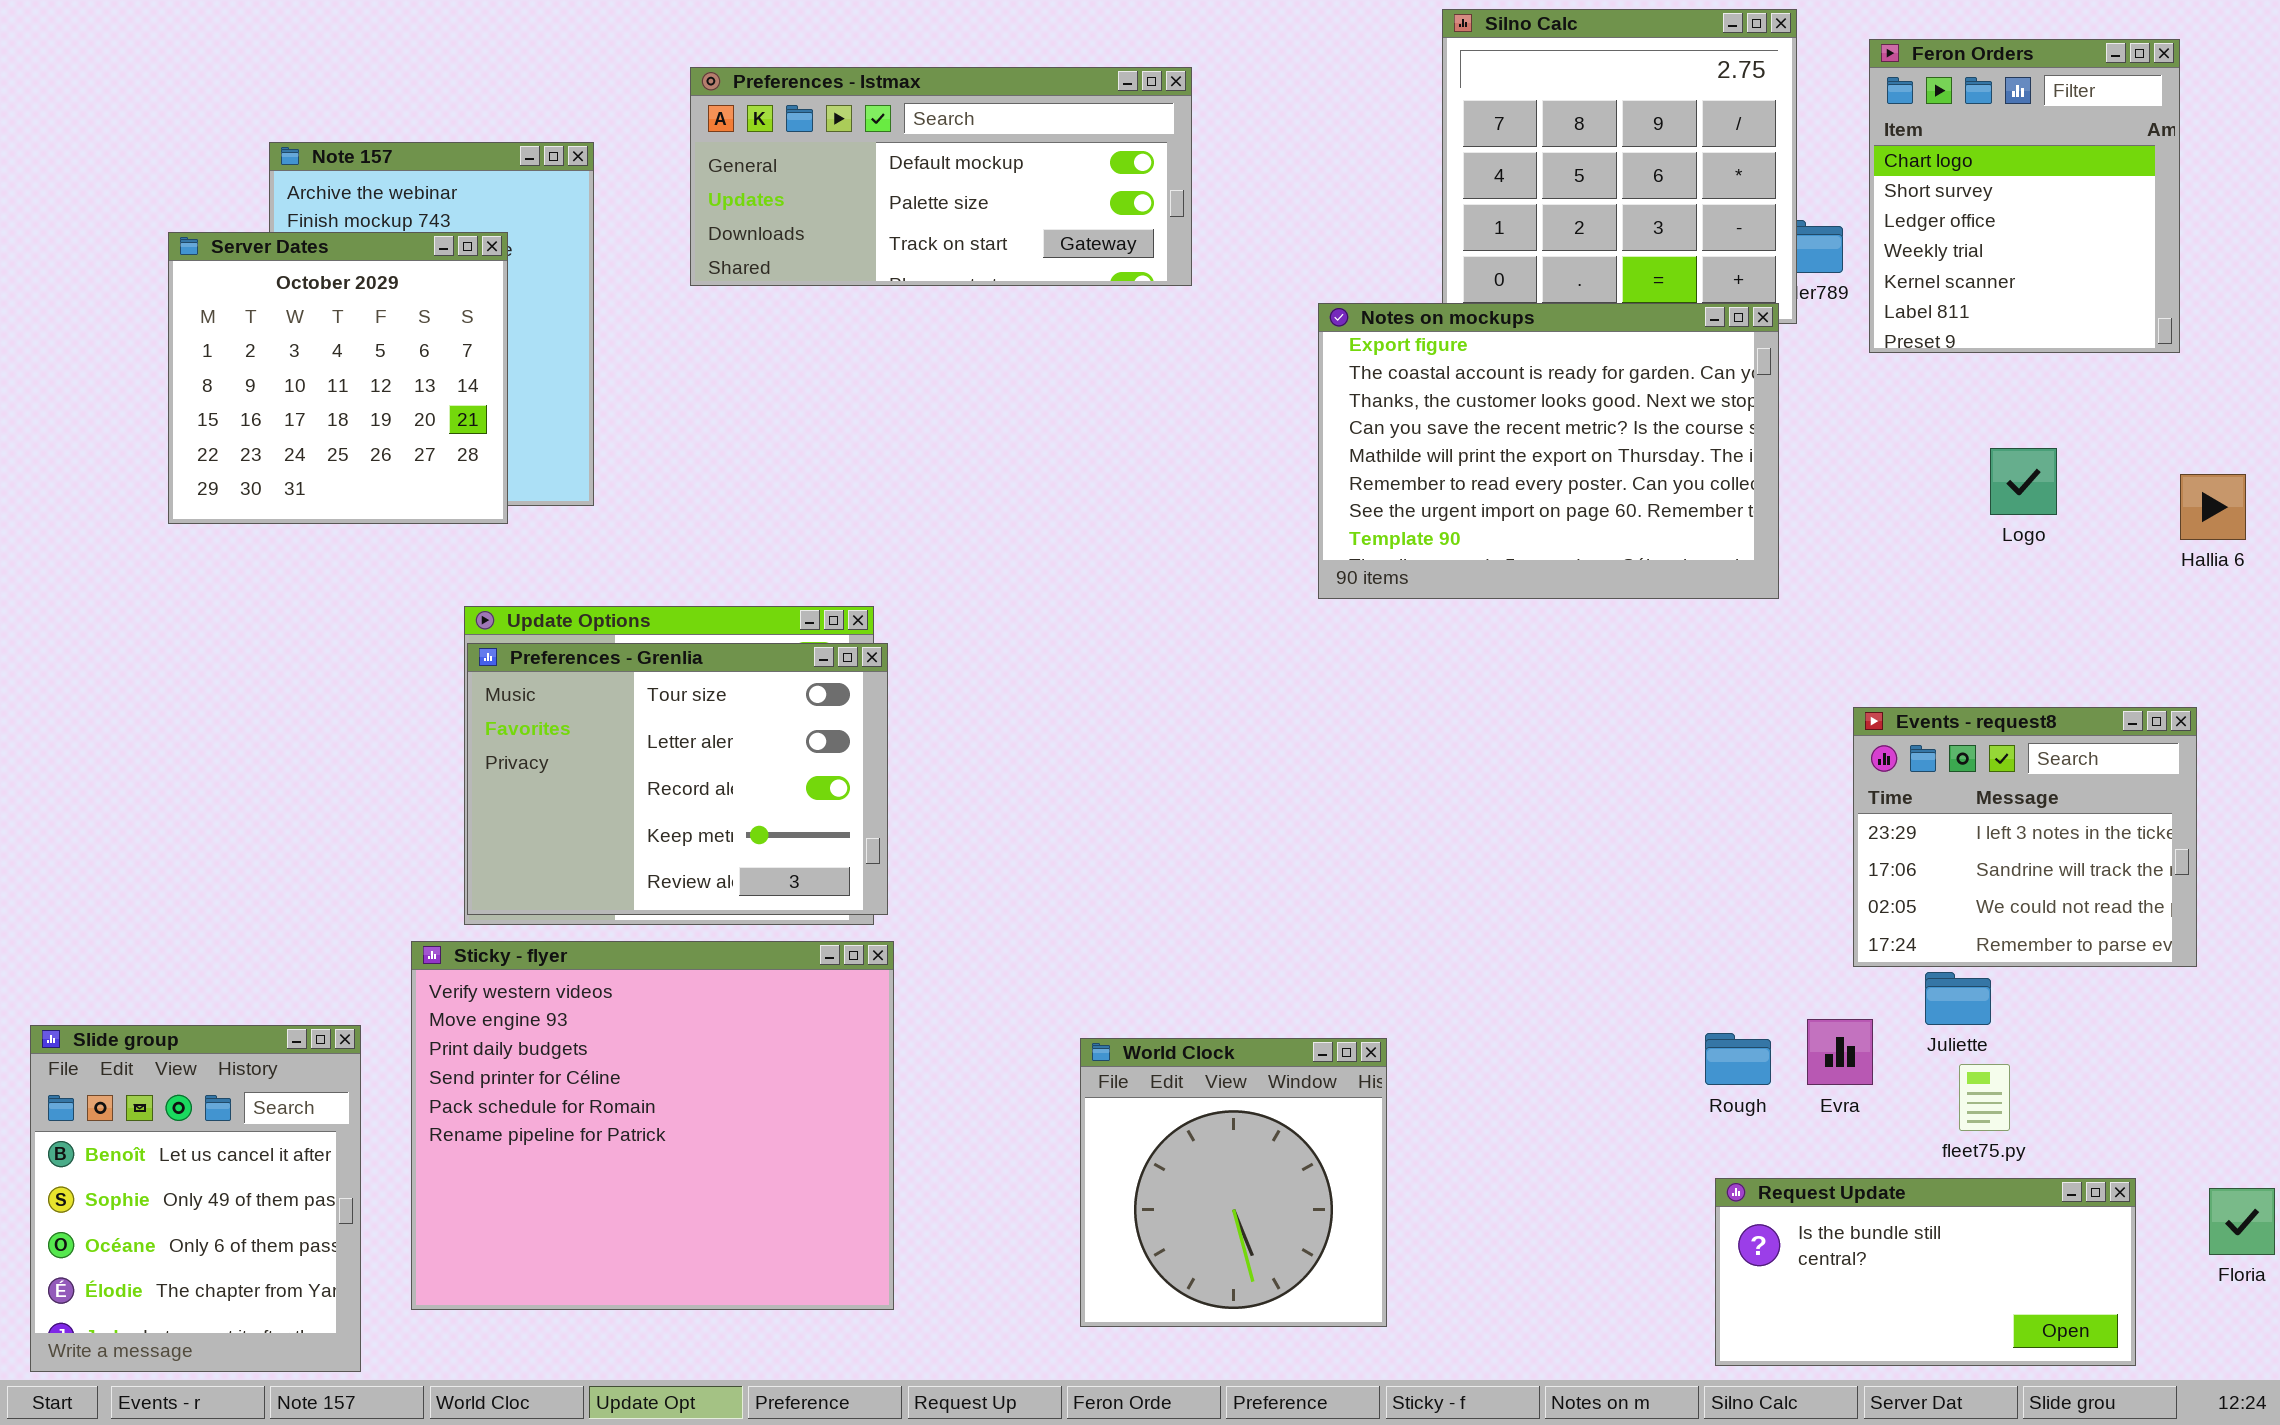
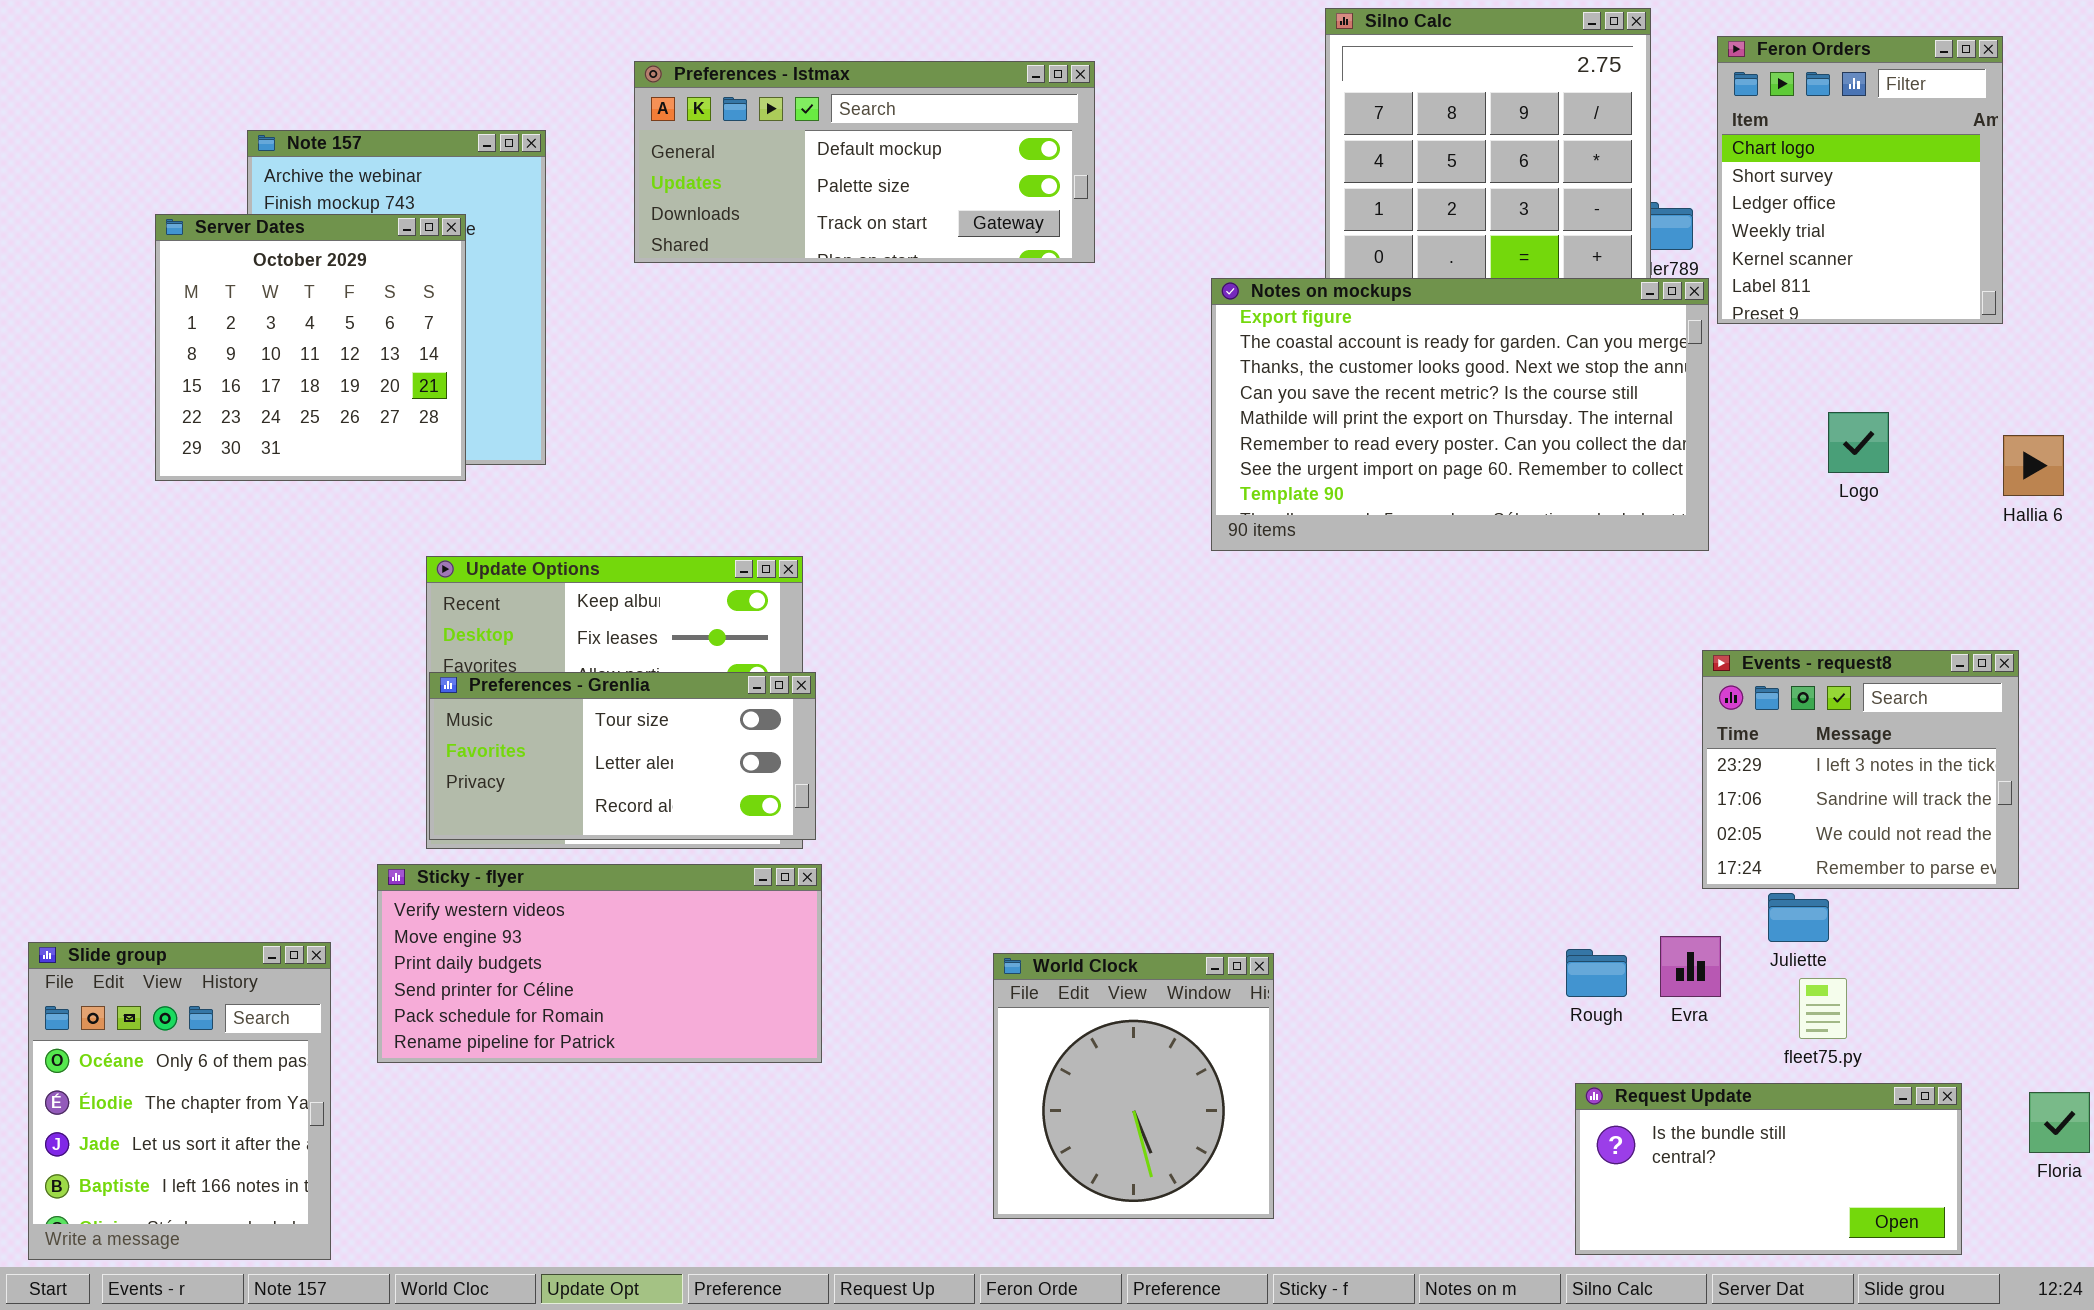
Notes on mockups: [1318,303,1779,599] -> [1211,278,1709,551], resized
Preferences - Grenlia: [467,643,888,915] -> [429,672,816,840], resized
Sticky - flyer: [411,941,894,1310] -> [377,864,822,1063], resized
Slide group: [30,1025,361,1372] -> [28,942,331,1260], scrolled down 2 rows

